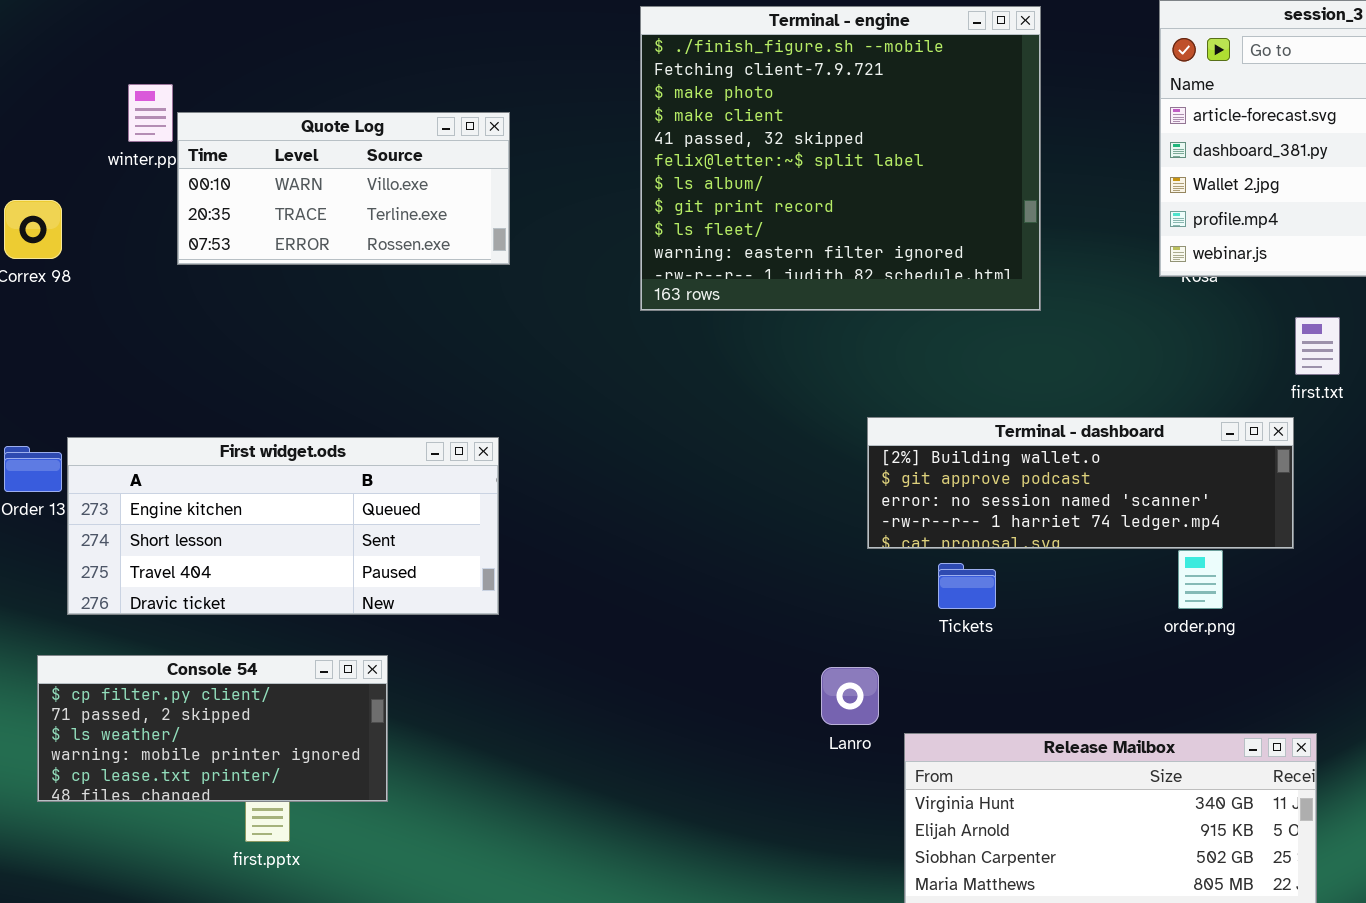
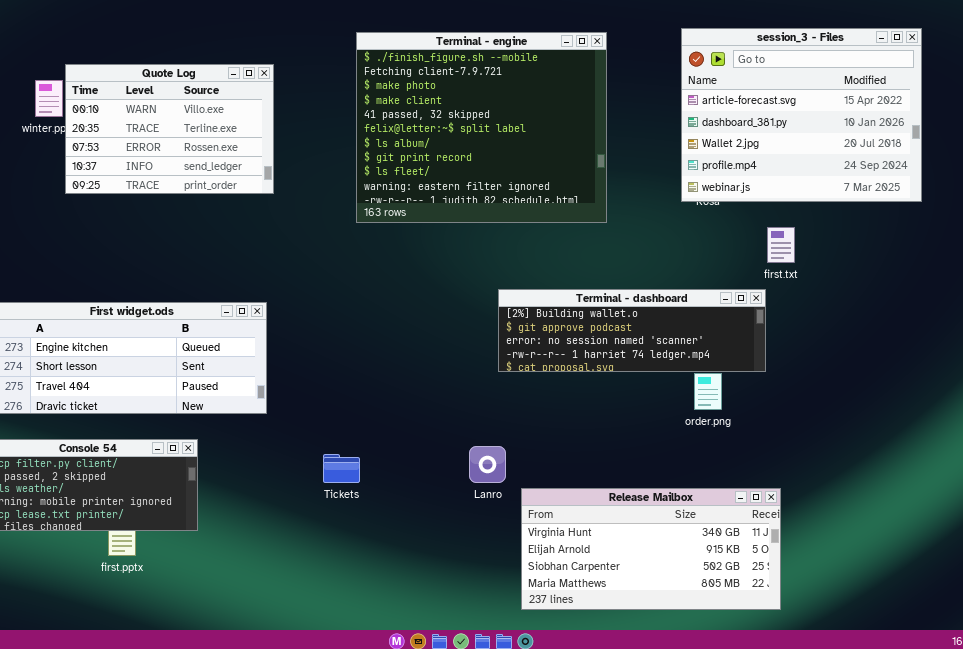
Quote Log: [177,112,510,265] -> [65,64,274,194], resized
Tickets: [938,563,996,609] -> [323,454,360,483], moved

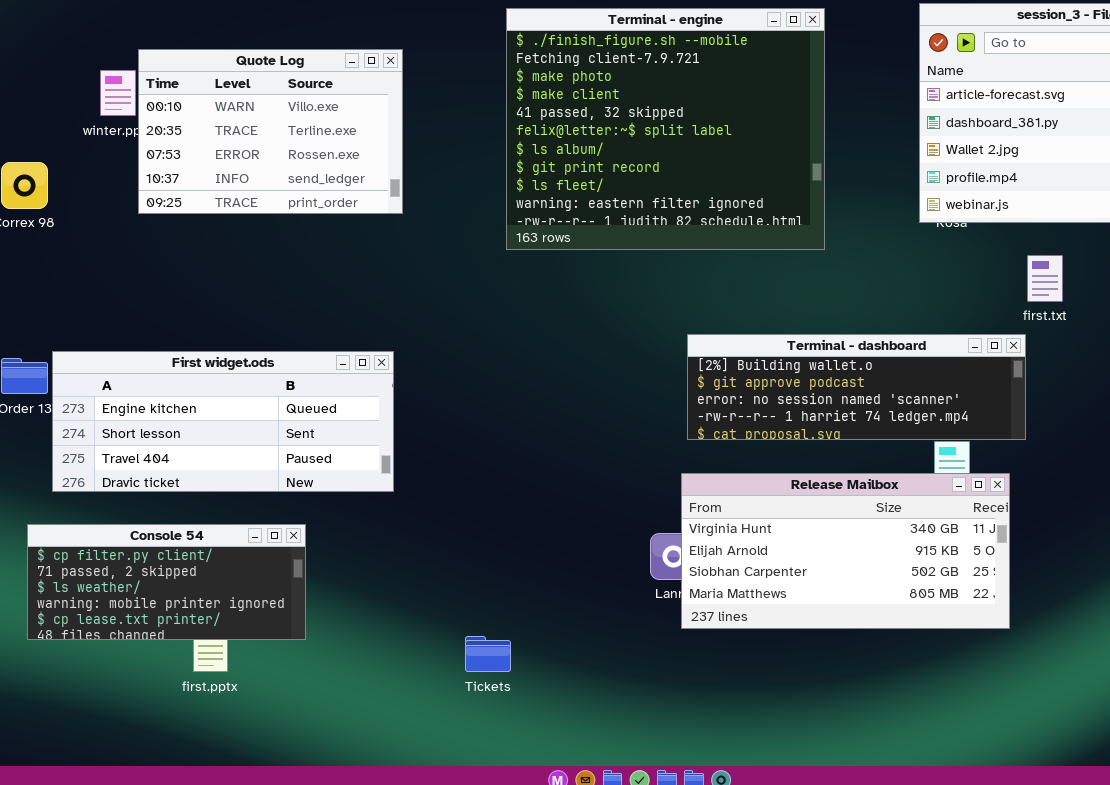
Tickets: [323,454,360,483] -> [465,636,511,672], moved
Release Mailbox: [521,488,781,610] -> [681,473,1010,629], moved

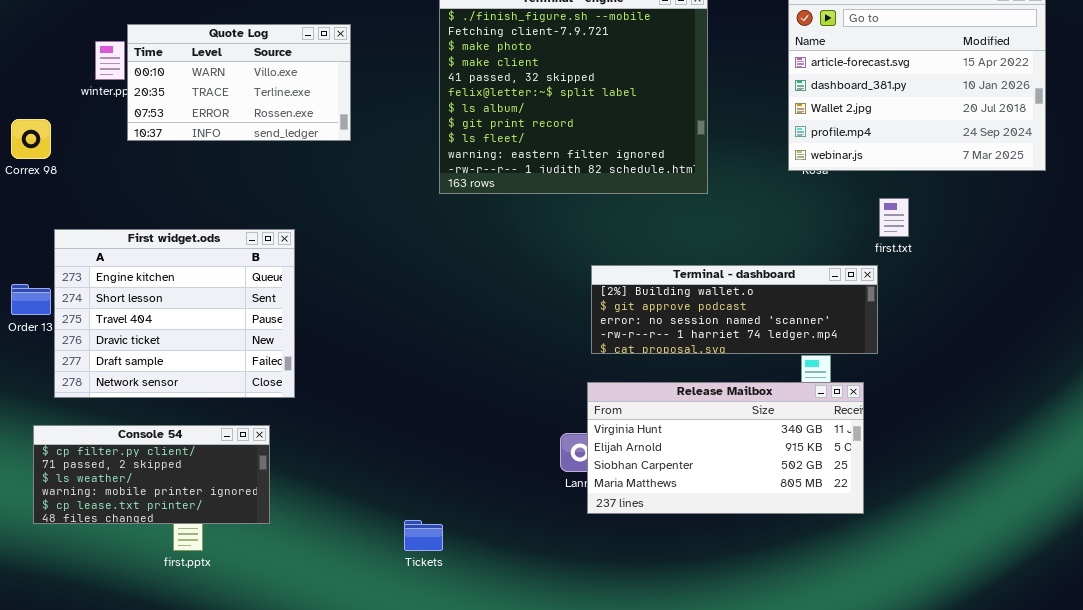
Quote Log: [138,49,403,214] -> [127,24,351,141], resized
First widget.ods: [52,351,394,492] -> [54,229,295,398], resized

